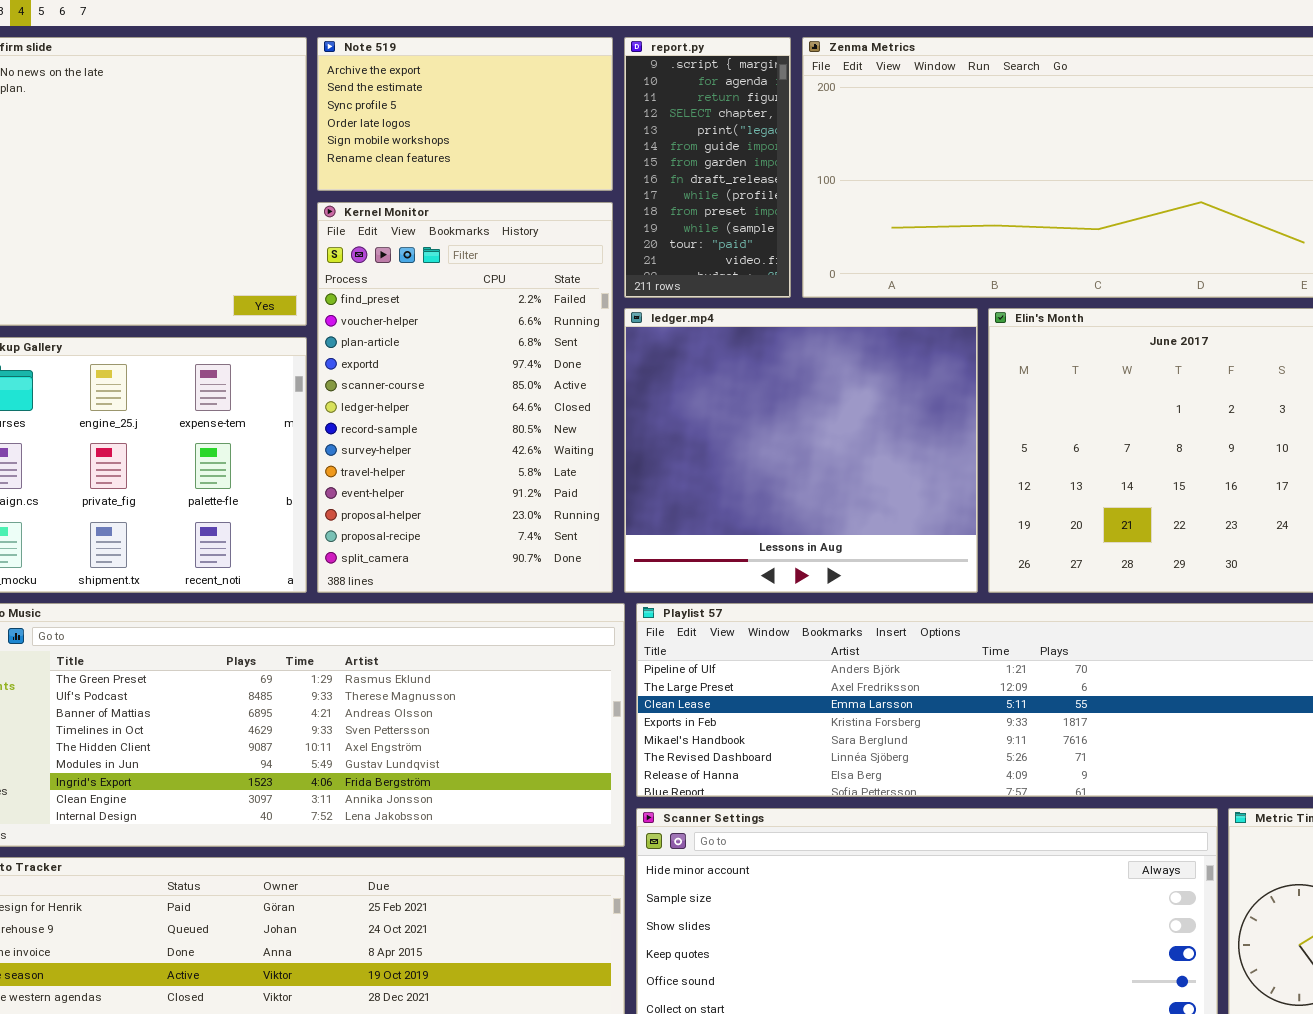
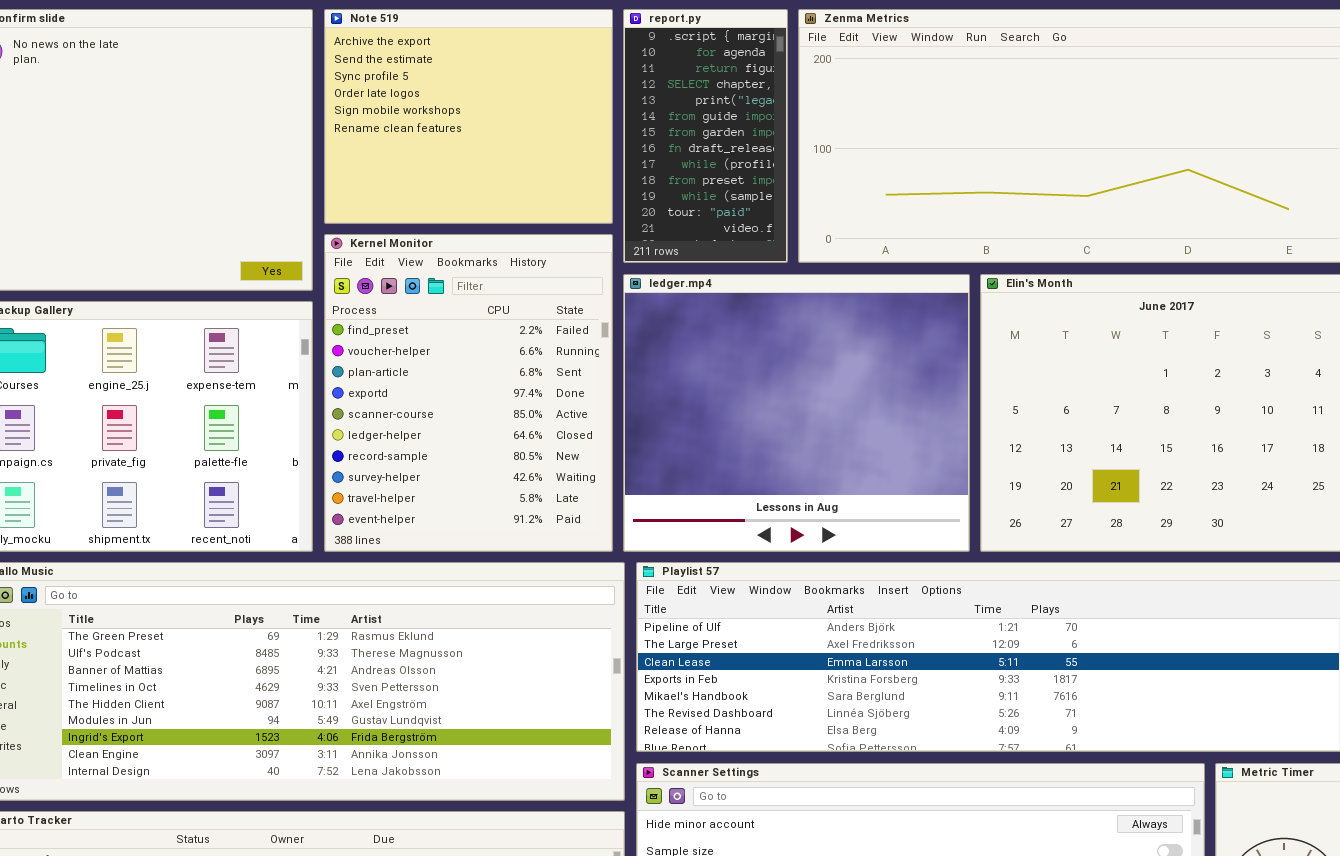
Note 519: [317,37,613,191] -> [324,9,613,224], resized
Kernel Monitor: [317,202,613,593] -> [324,234,613,552], resized

